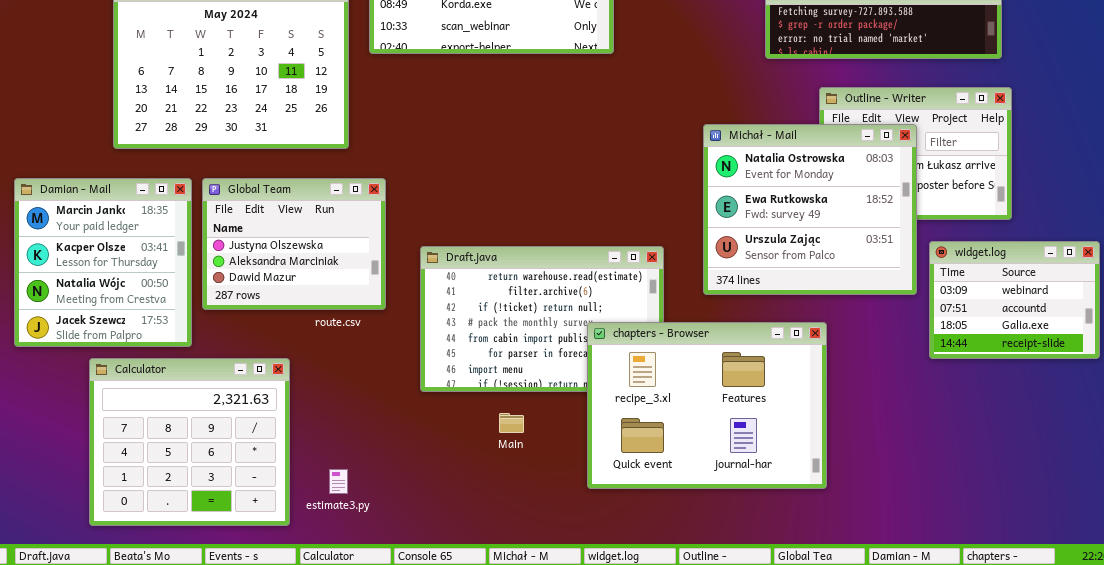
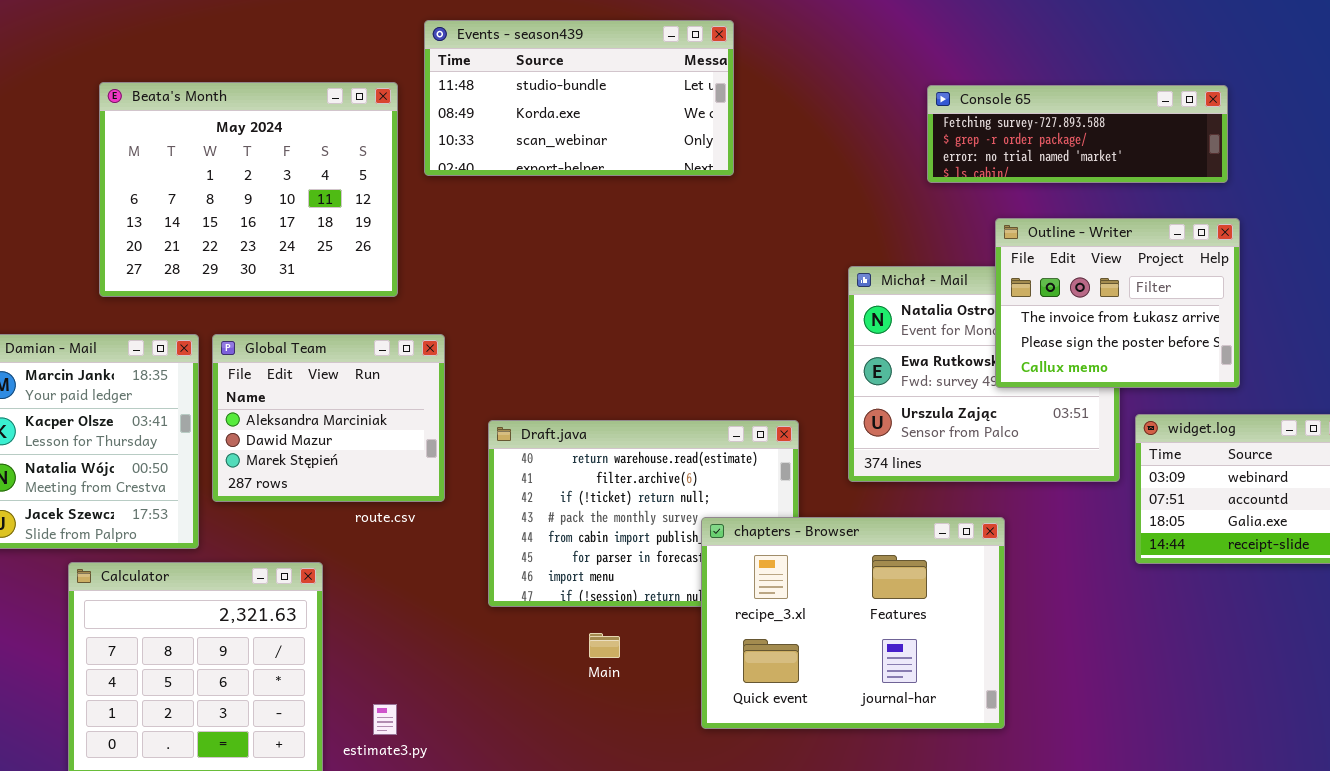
Outline - Writer: [819,87,1012,220] -> [995,218,1240,388], raised
Global Team: [202,178,386,310] -> [212,334,445,502], scrolled down 1 row

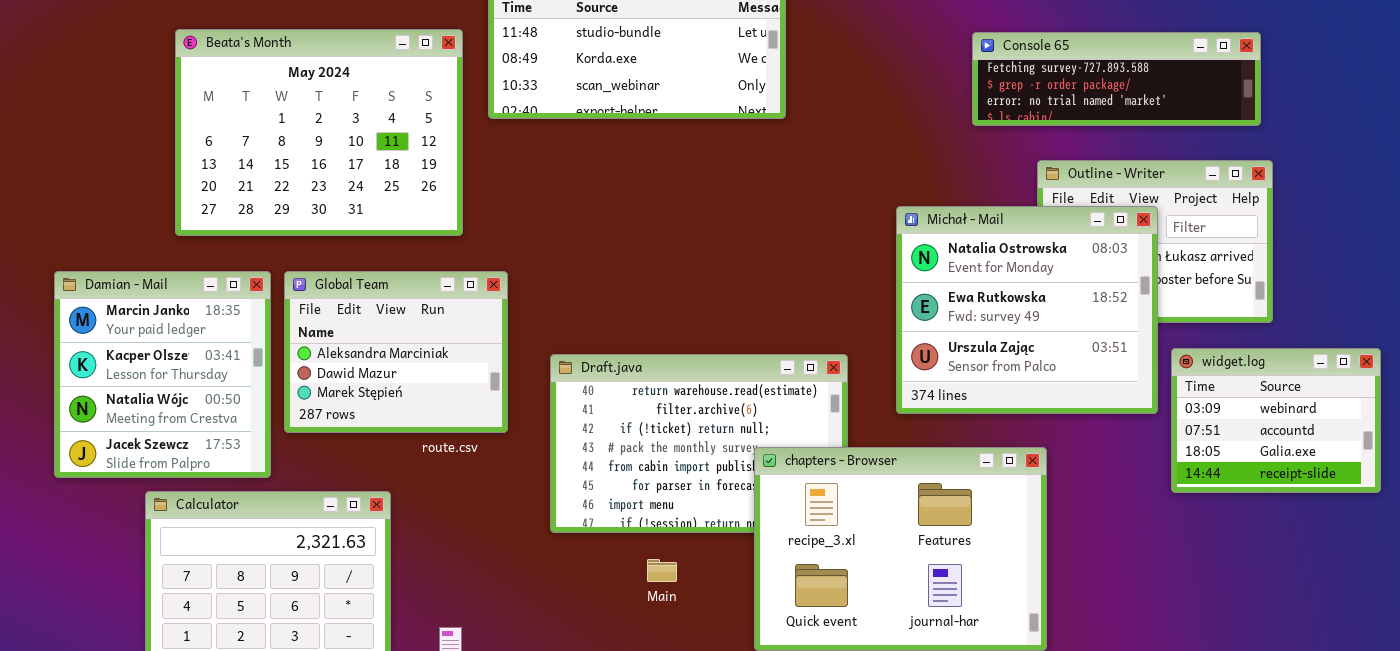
Michał - Mail: [848,266,1120,482] -> [896,206,1158,414], raised

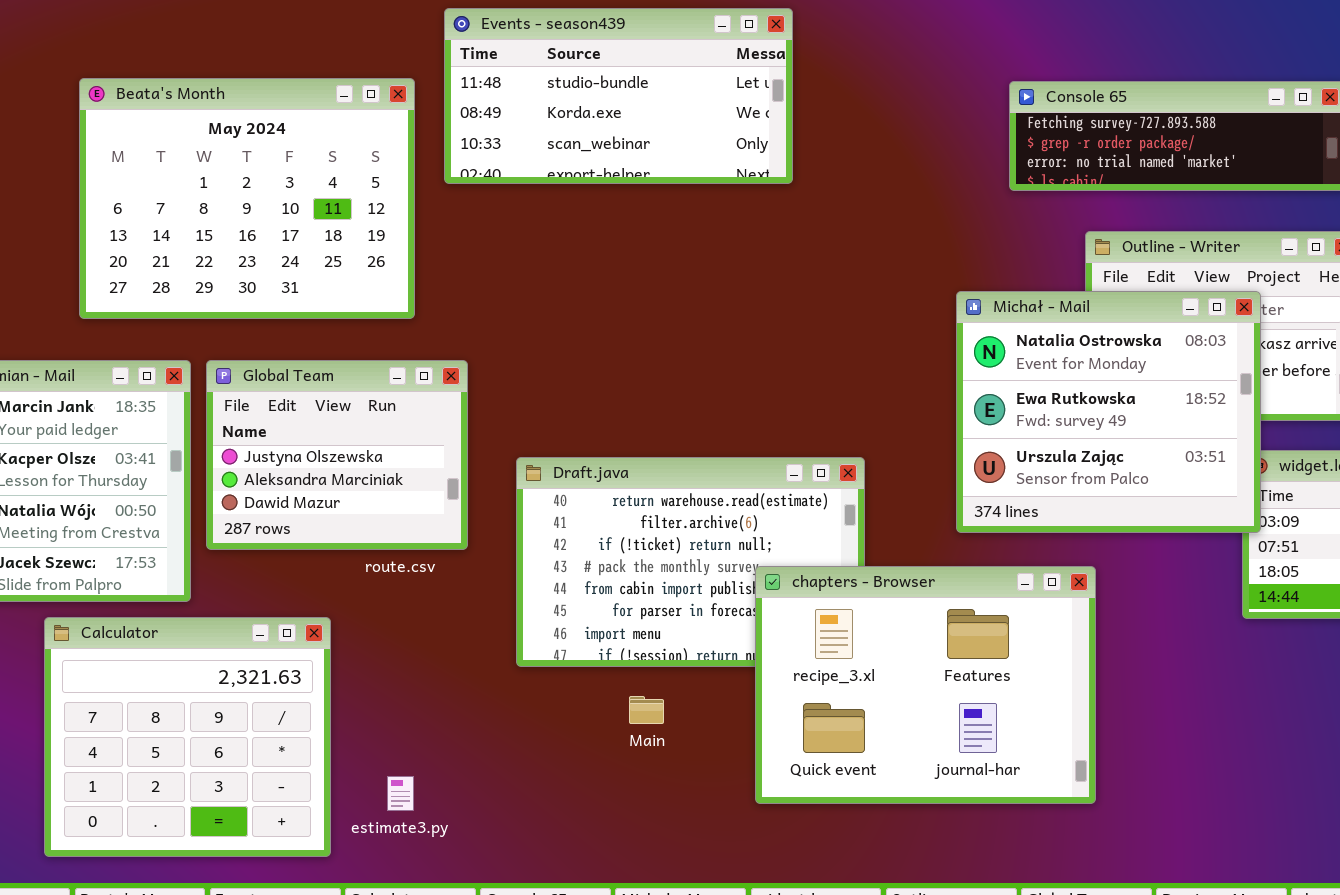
Michał - Mail: [896,206,1158,414] -> [956,291,1261,533], moved
Global Team: [284,271,508,433] -> [206,360,468,550], scrolled up 1 row

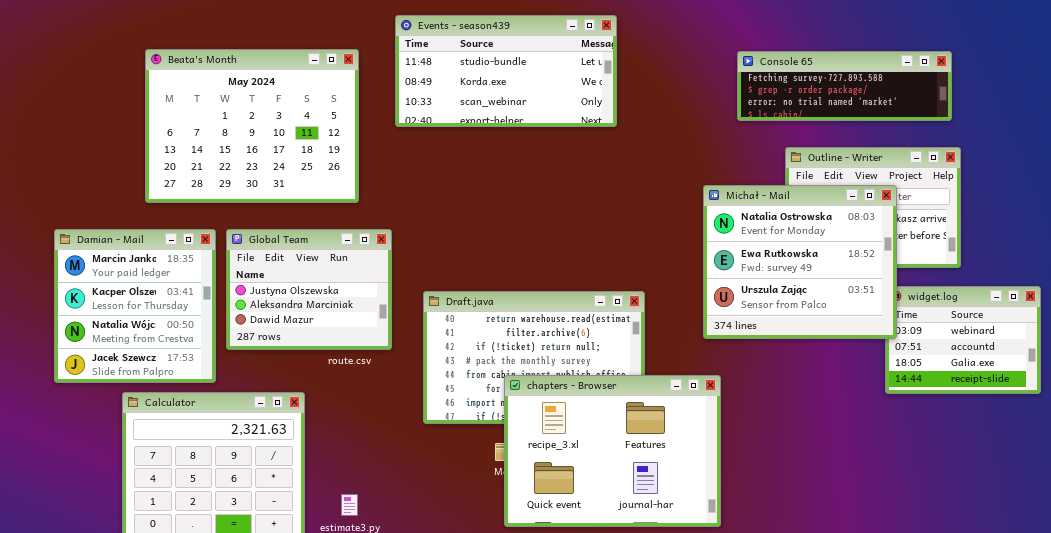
Events - season439: [444,8,793,184] -> [395,15,617,127], moved
chapters - Browser: [755,566,1096,804] -> [504,375,721,527], moved

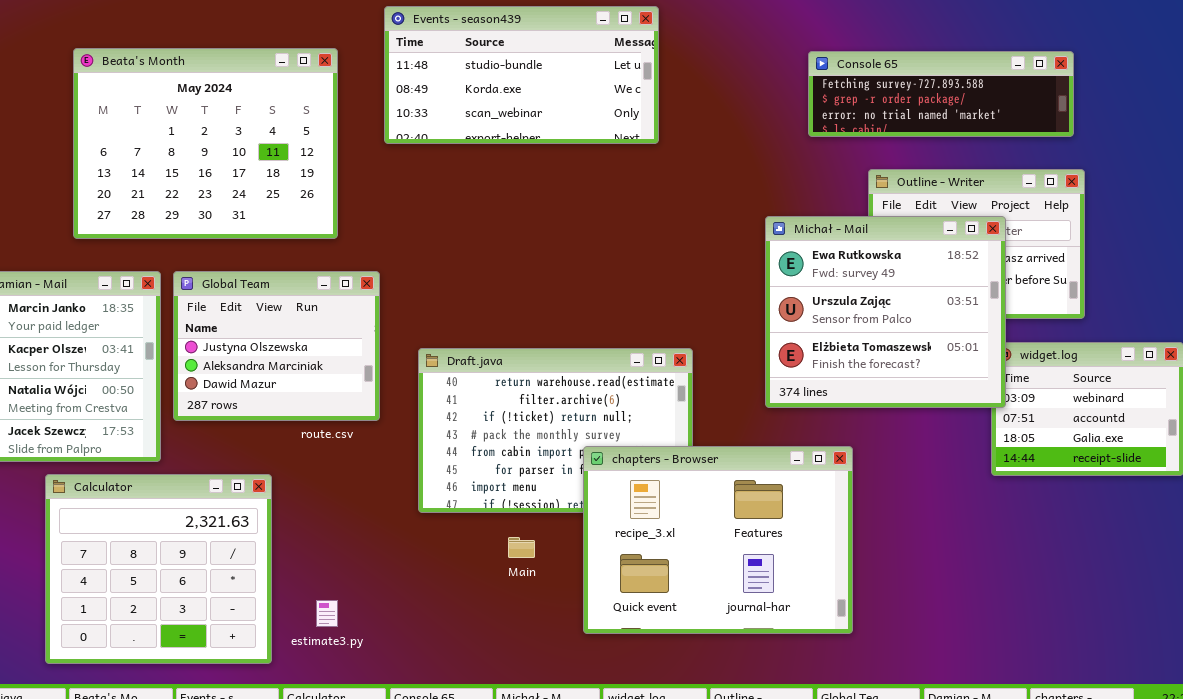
Michał - Mail: [703,185,897,339] -> [765,216,1006,408], scrolled down 1 row
chapters - Browser: [504,375,721,527] -> [583,446,853,634], moved

